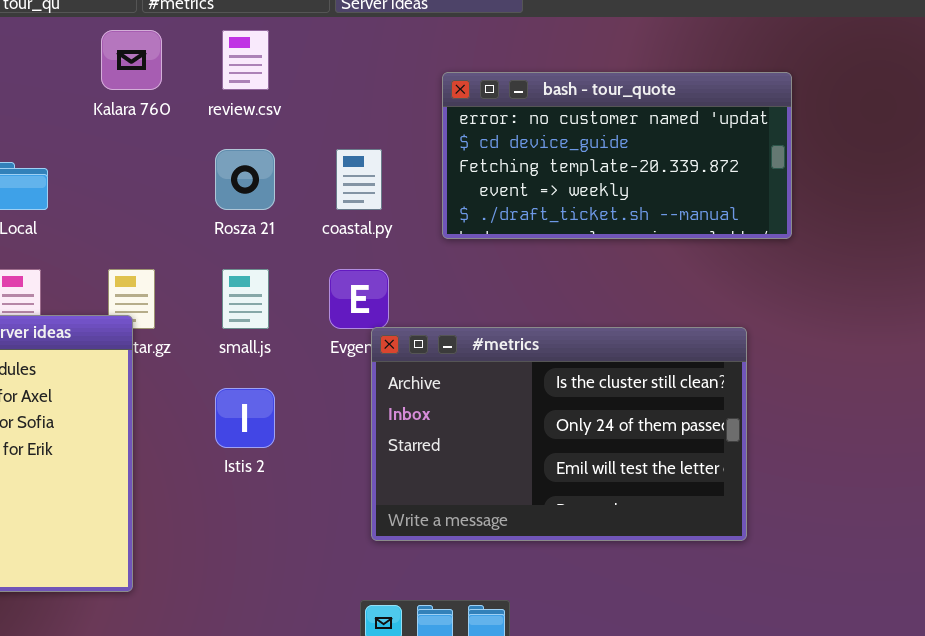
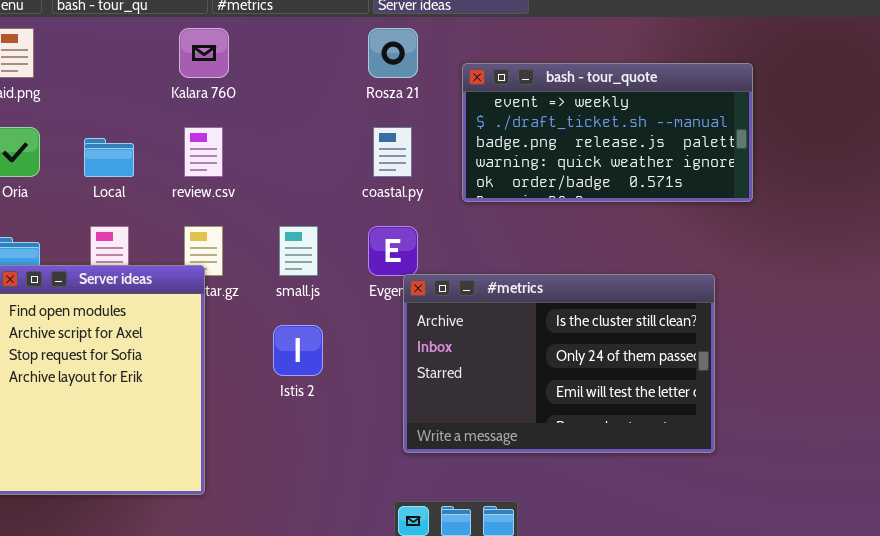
review.csv: [222,30,269,90] -> [184,127,223,177], moved
bash - tour_quote: [442,72,792,239] -> [462,63,753,202], scrolled down 3 rows
Rosza 21: [215,149,275,210] -> [368,28,418,78], moved

